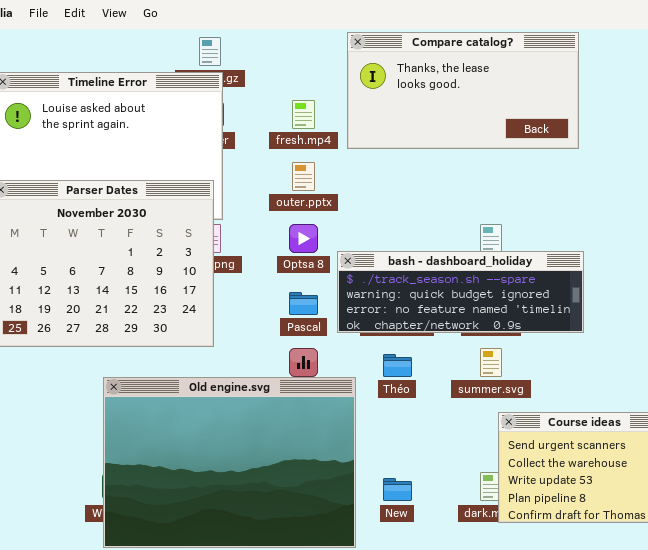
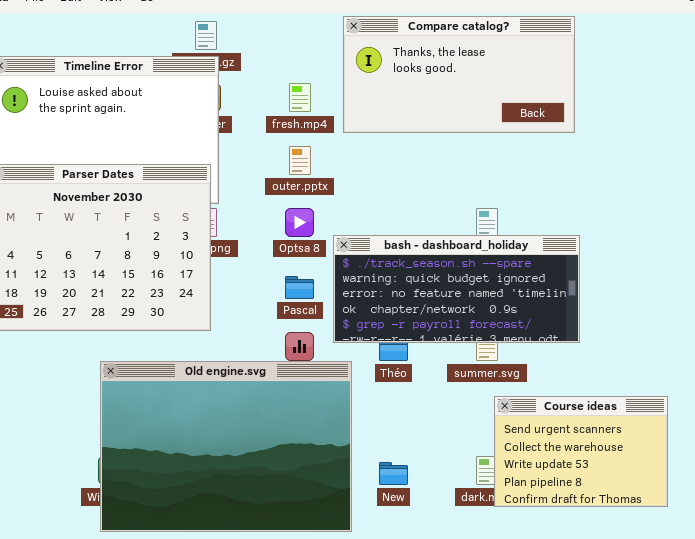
bash - dashboard_holiday: [337,251,584,333] -> [333,235,580,343], resized

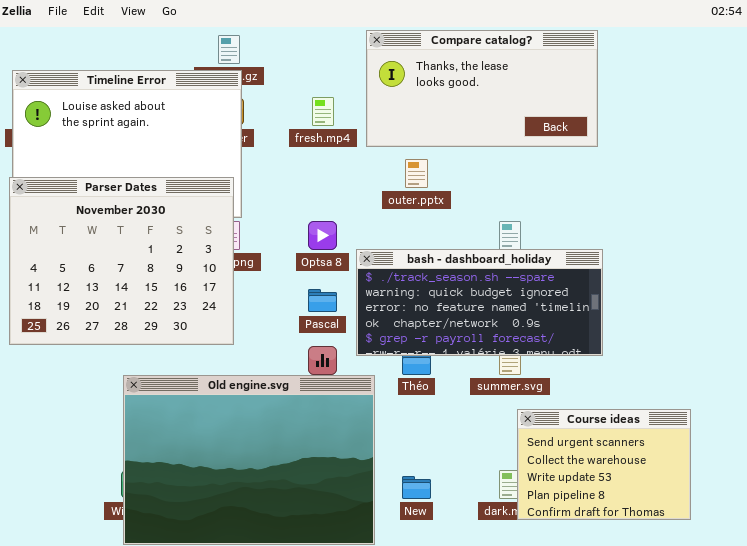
outer.pptx: [289,146,311,175] -> [405,159,428,188], moved

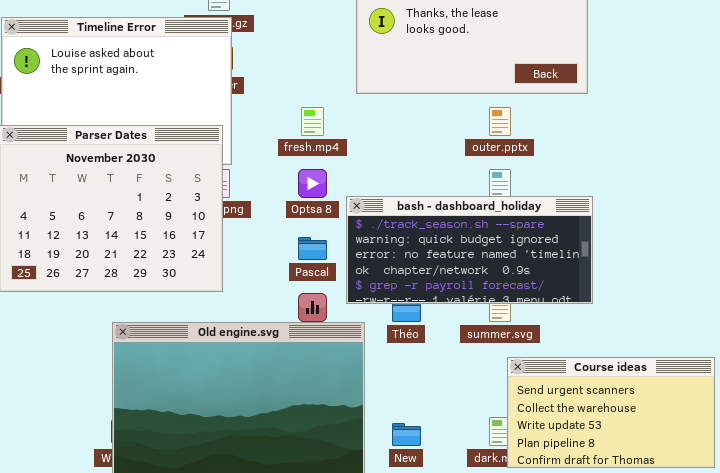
fresh.mp4: [312,97,334,126] -> [301,107,324,136], moved
outer.pptx: [405,159,428,188] -> [489,107,511,136], moved
Course ideas: [517,409,691,520] -> [507,357,715,468], resized

